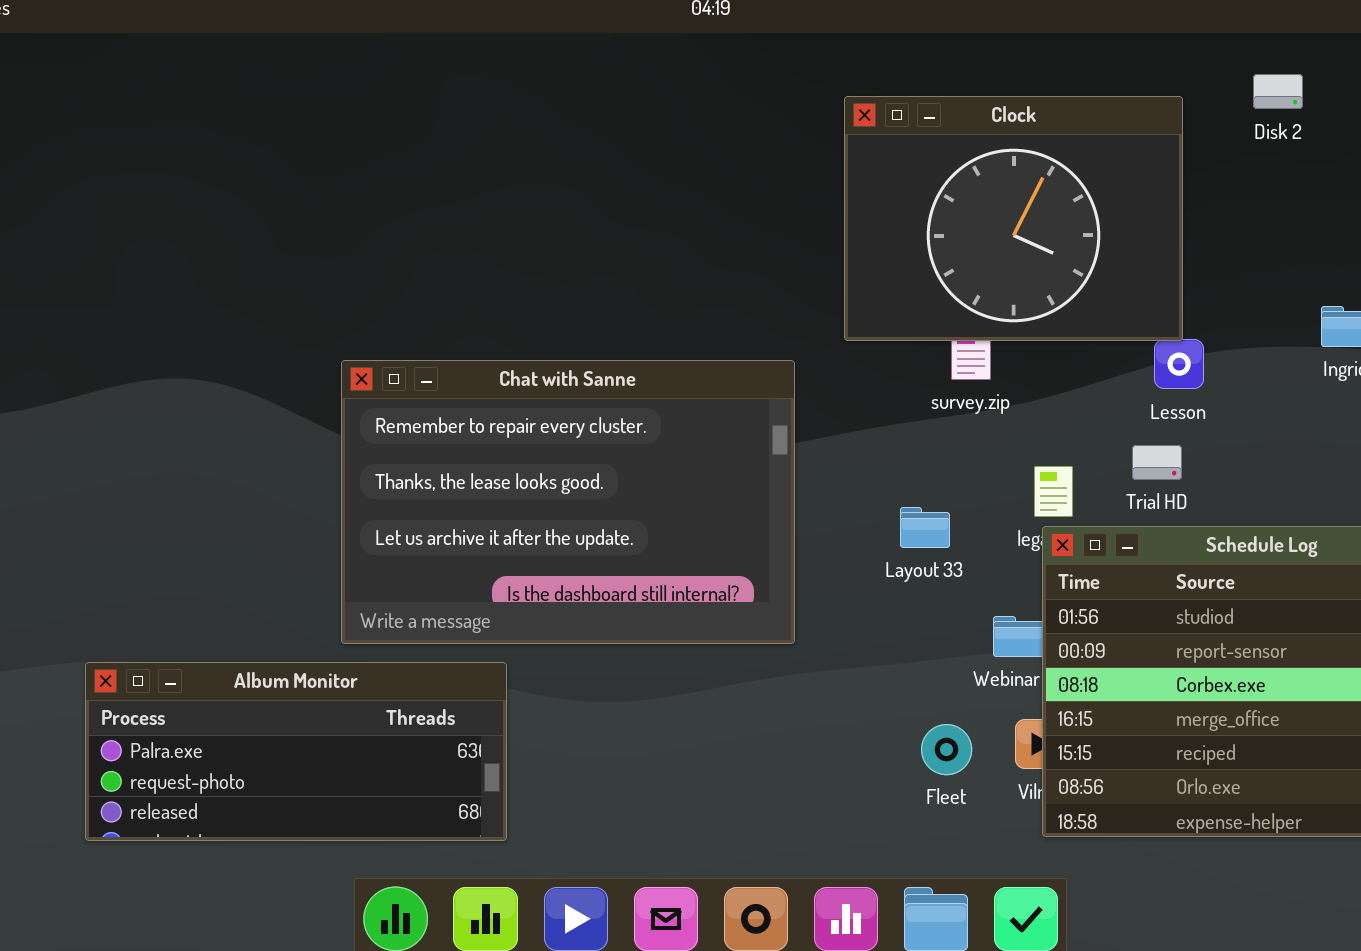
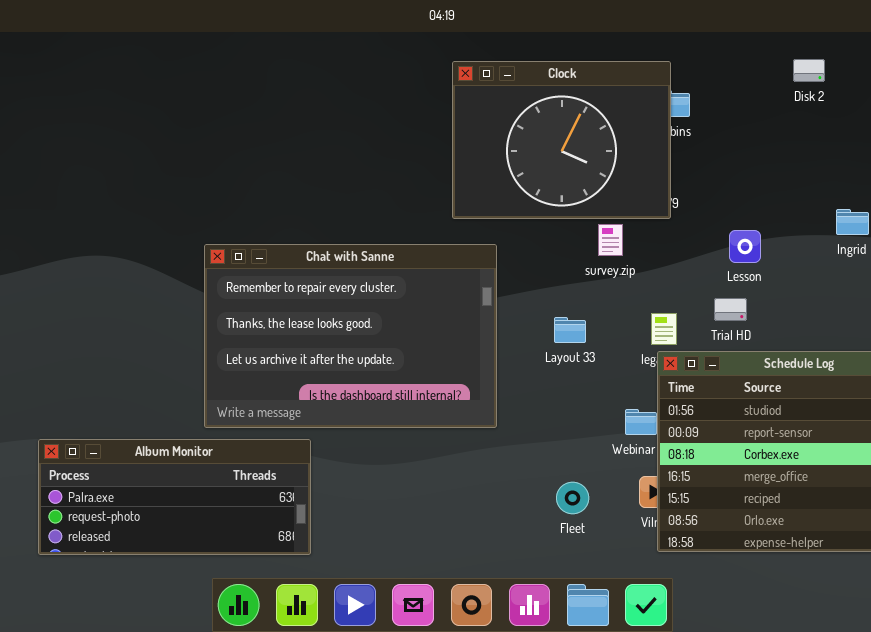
Clock: [844,96,1183,341] -> [452,61,671,219], moved
Layout 33: [900,507,950,548] -> [554,317,586,343], moved
Fleet: [921,724,972,775] -> [556,482,589,514], moved

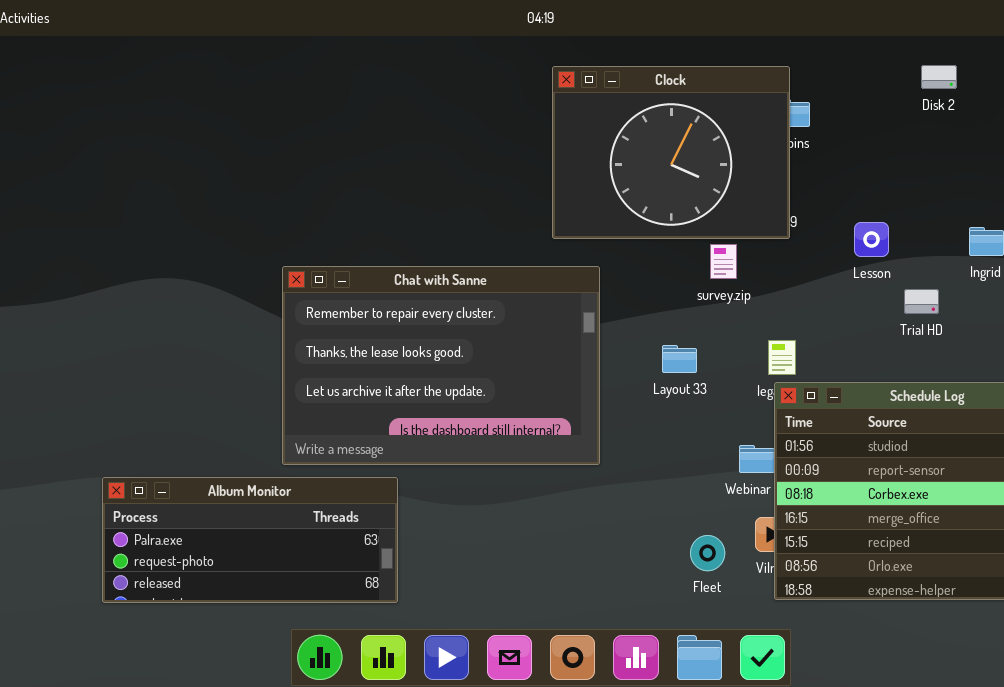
Lesson: [729,230,761,263] -> [854,222,889,257], moved
Trial HD: [714,298,747,321] -> [904,289,939,314], moved
Fleet: [556,482,589,514] -> [690,535,725,571], moved

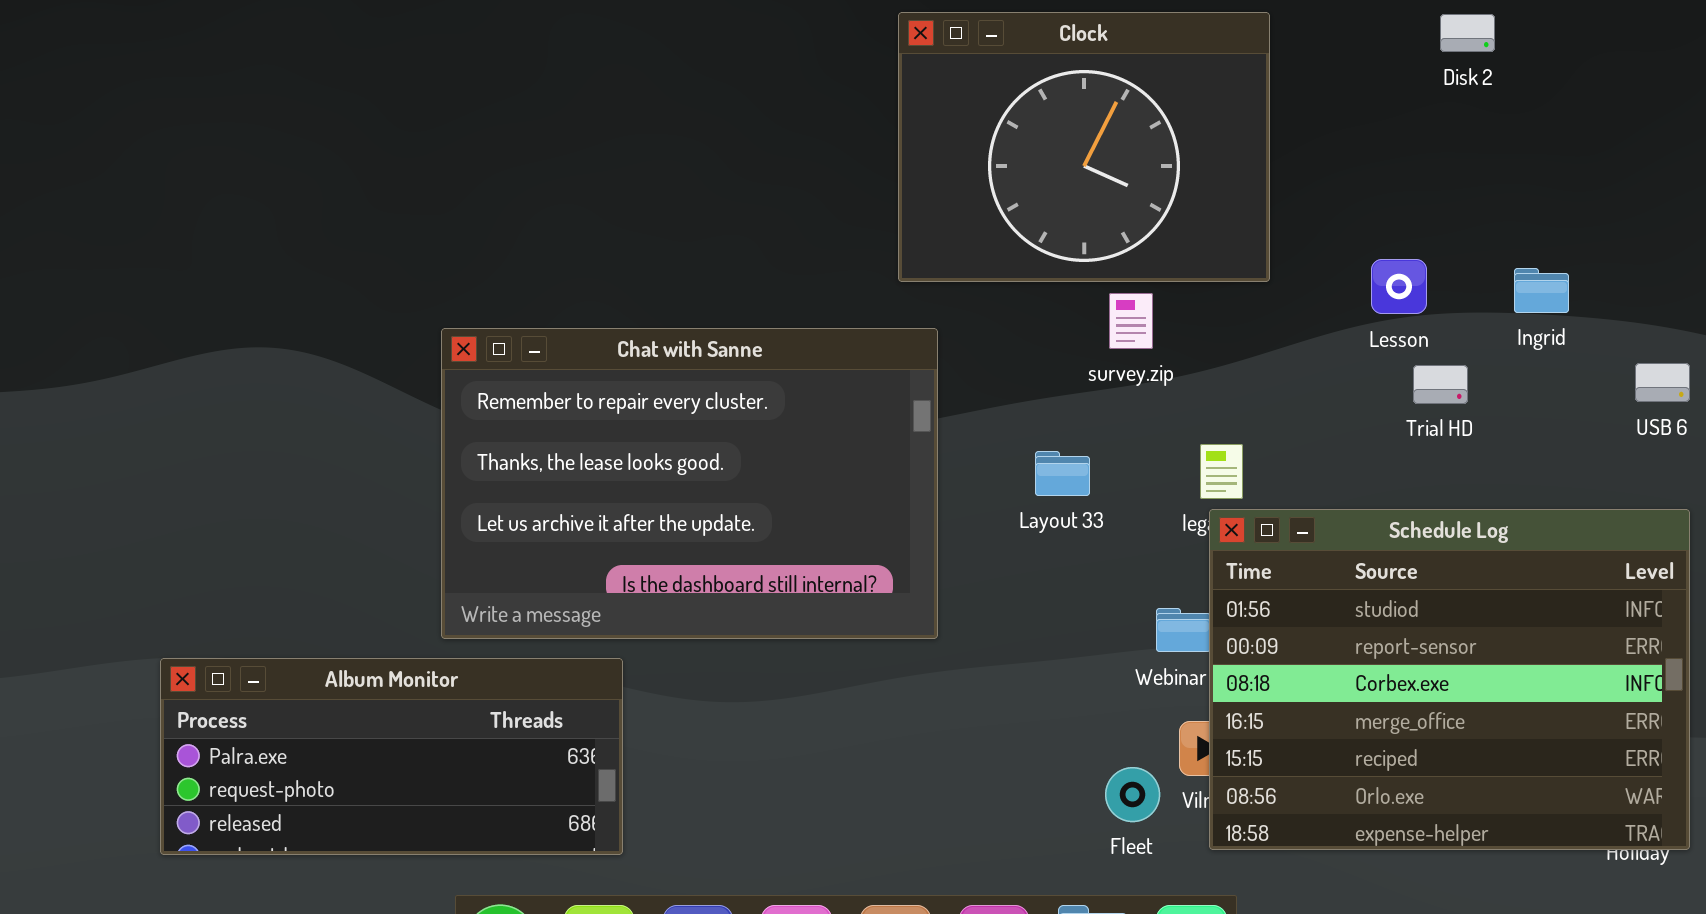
Clock: [552,66,790,239] -> [898,12,1270,282], moved
Lesson: [854,222,889,257] -> [1371,259,1427,314], moved
Fleet: [690,535,725,571] -> [1105,767,1160,822], moved

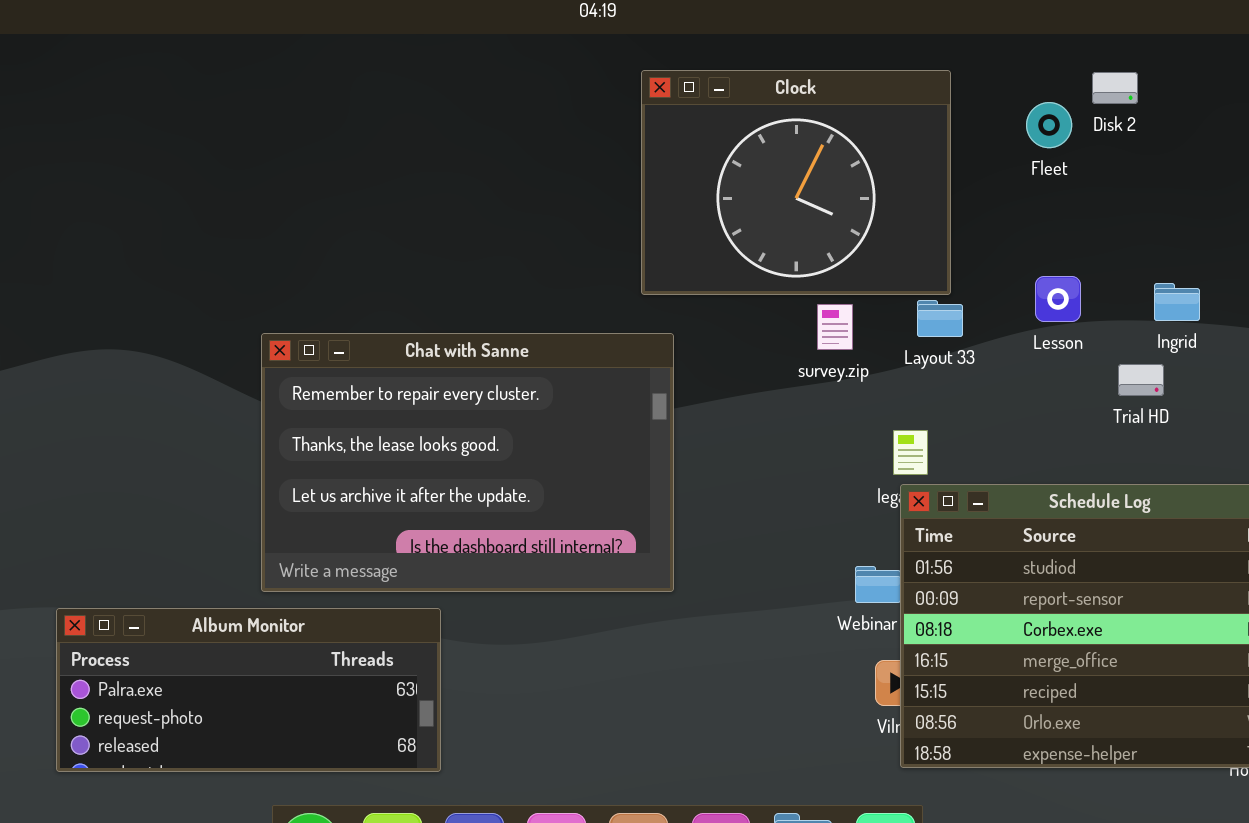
Trial HD: [1413,365,1468,404] -> [1118,364,1164,396], moved
Layout 33: [1035,451,1090,496] -> [917,300,963,337], moved
Album Monitor: [160,658,623,855] -> [56,608,441,772], moved
Fleet: [1105,767,1160,822] -> [1026,102,1072,148], moved

